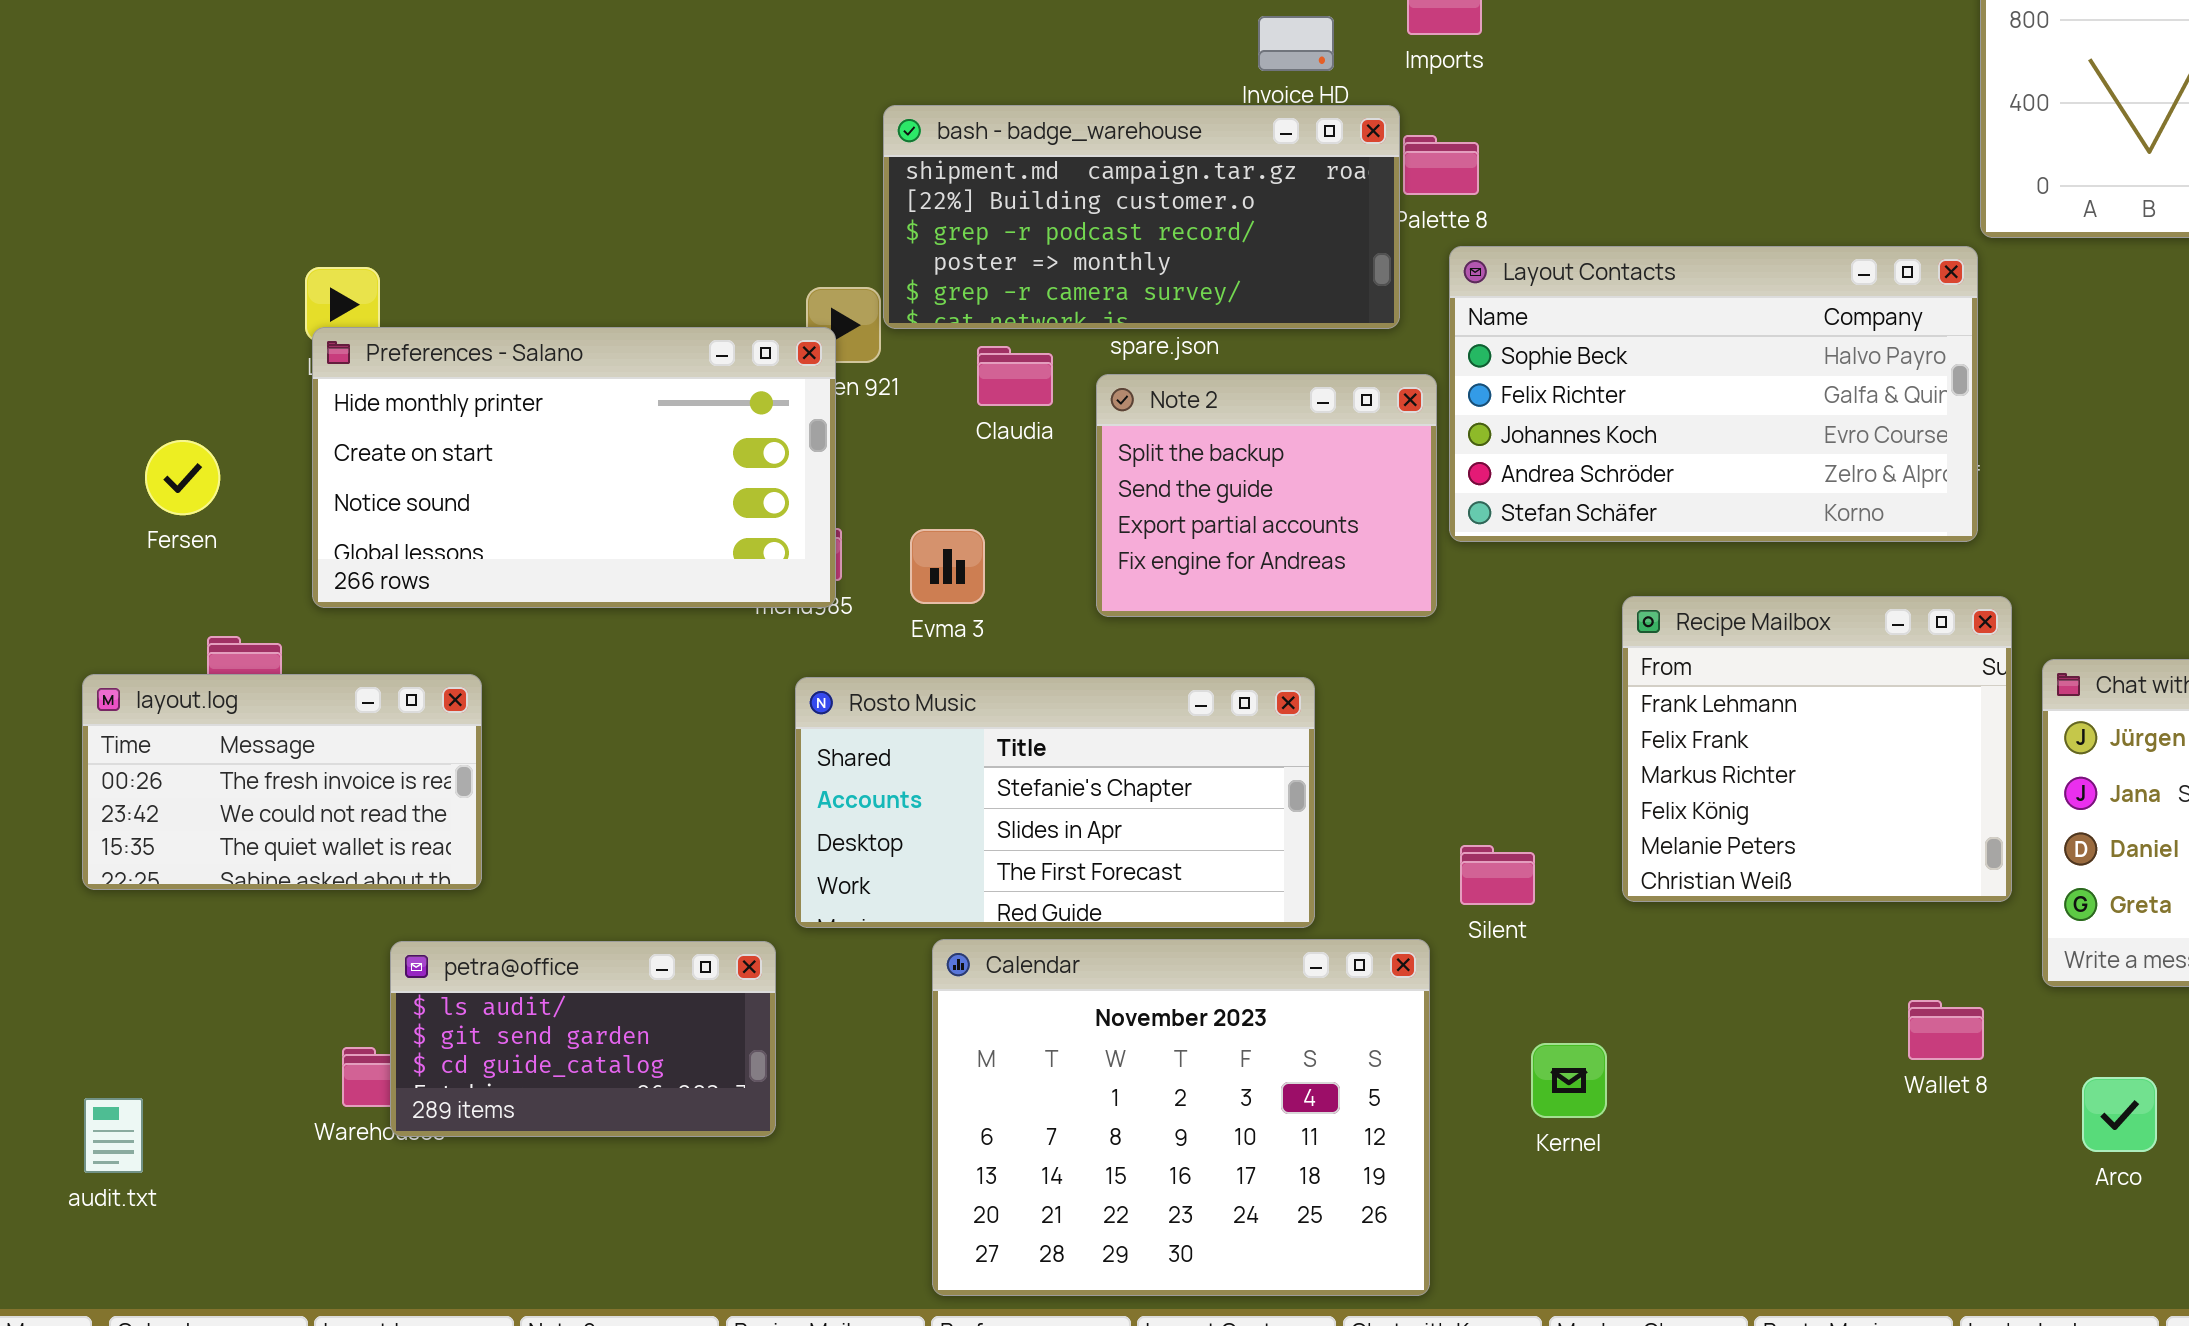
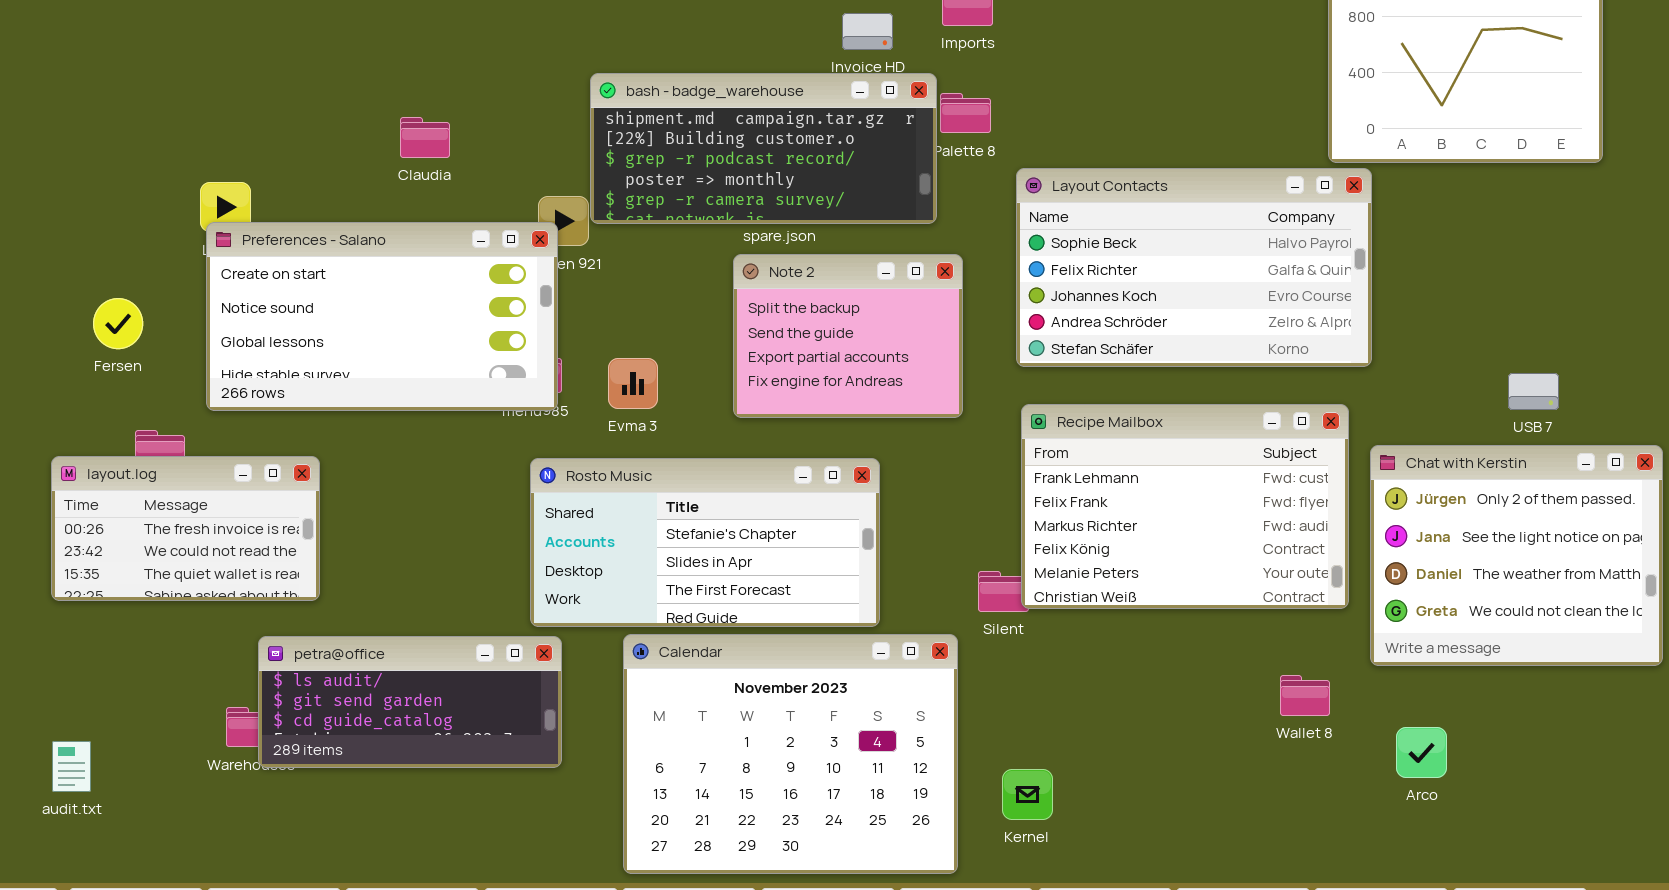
Layout Contacts: [1449,246,1978,542] -> [1016,168,1372,367], moved
Preferences - Salano: [312,327,836,608] -> [206,222,558,411], scrolled down 1 row
Claudia: [977,346,1053,406] -> [400,117,450,158], moved
Recipe Mailbox: [1622,596,2012,902] -> [1021,404,1349,609], resized
petra@office: [390,941,776,1137] -> [258,636,562,768], resized
Kernel: [1531,1043,1607,1118] -> [1002,769,1053,820], moved

